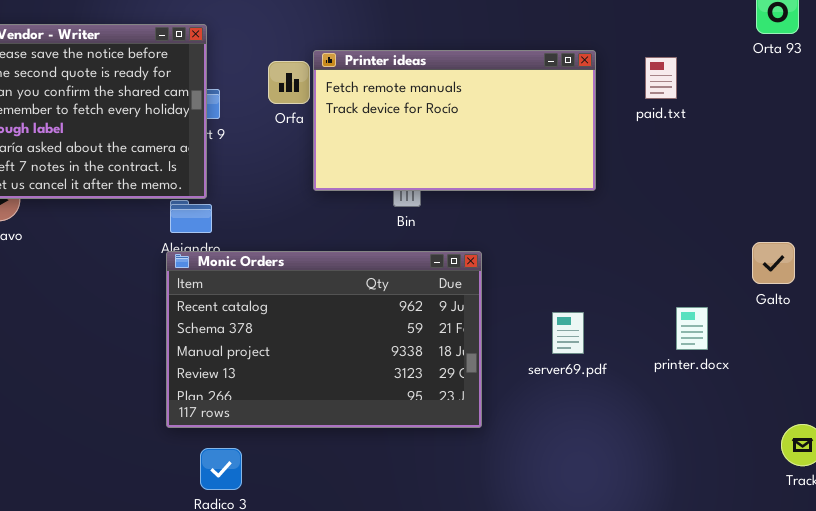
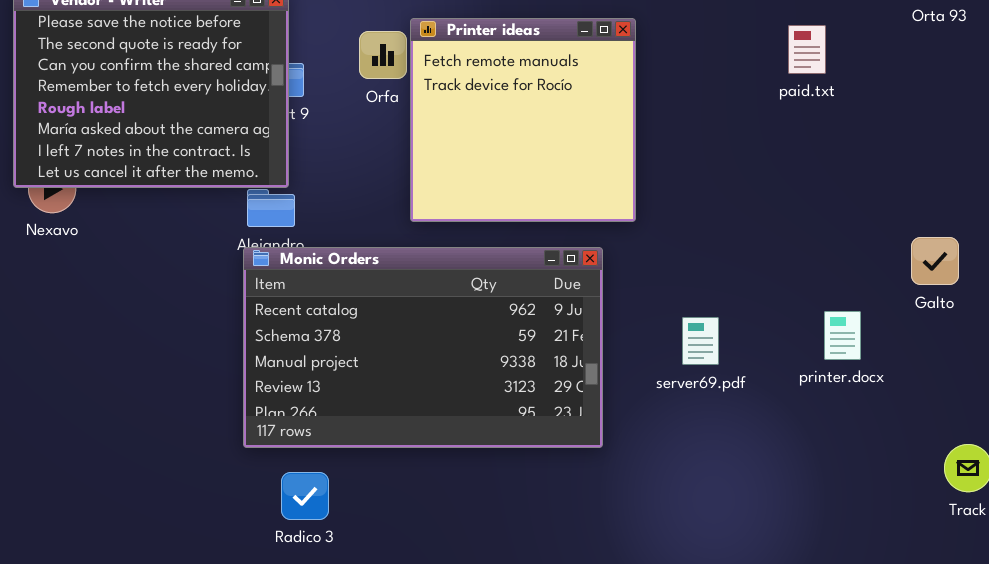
Printer ideas: [313,50,596,191] -> [410,18,636,222], resized

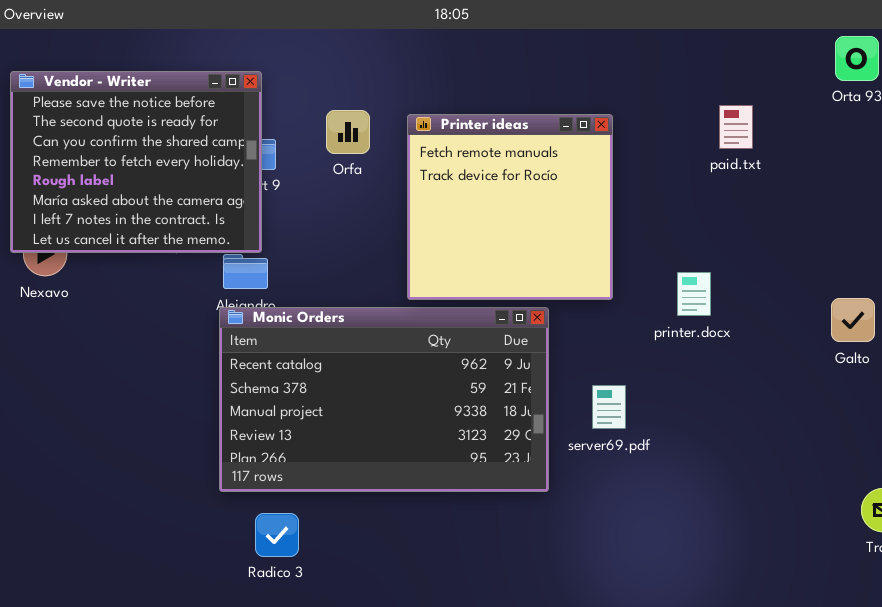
Printer ideas: [410,18,636,222] -> [407,114,613,300], moved
printer.docx: [824,311,861,360] -> [677,272,711,316], moved
server69.pdf: [682,317,719,365] -> [592,385,626,429], moved

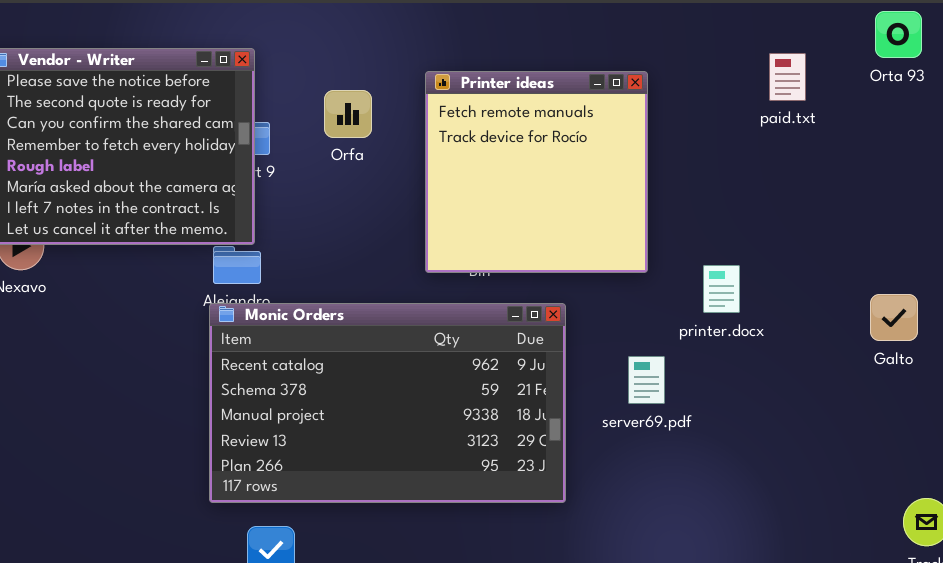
paid.txt: [719,105,753,149] -> [769,53,806,101], moved
Printer ideas: [407,114,613,300] -> [425,71,648,273], moved
server69.pdf: [592,385,626,429] -> [628,356,665,404], moved

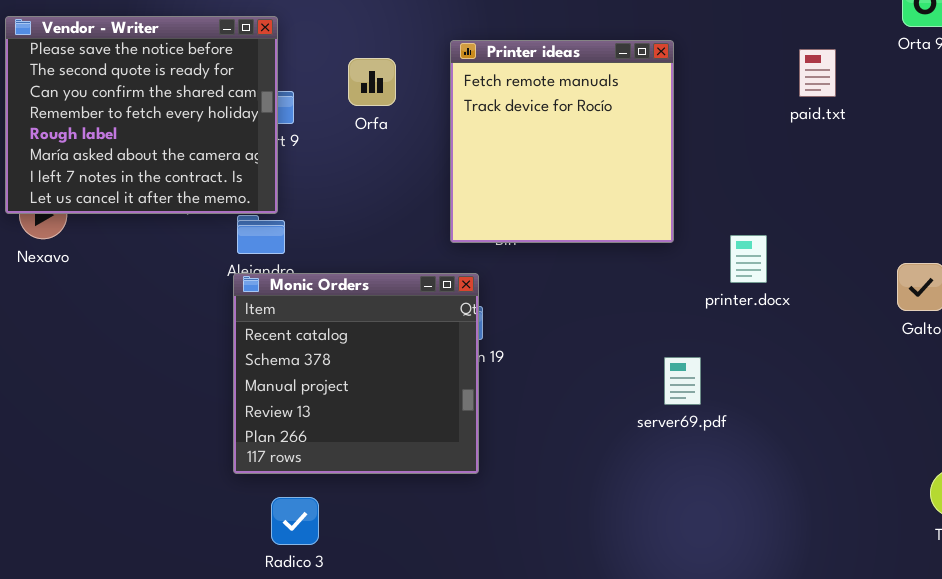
paid.txt: [769,53,806,101] -> [799,49,836,97], moved
Monic Orders: [209,303,566,503] -> [233,273,479,474], resized
server69.pdf: [628,356,665,404] -> [664,357,701,405], moved

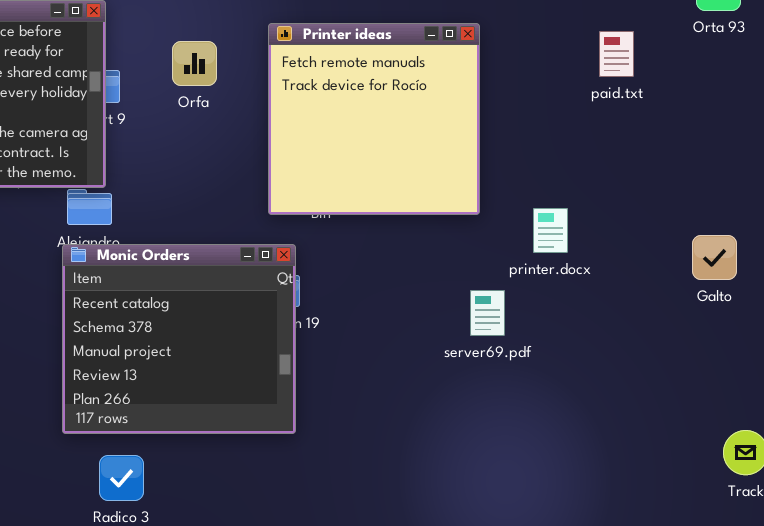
server69.pdf: [664,357,701,405] -> [470,290,505,336], moved

